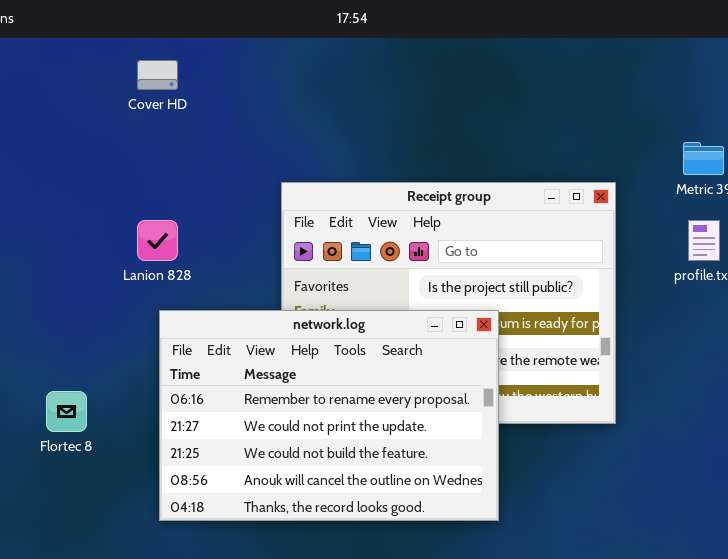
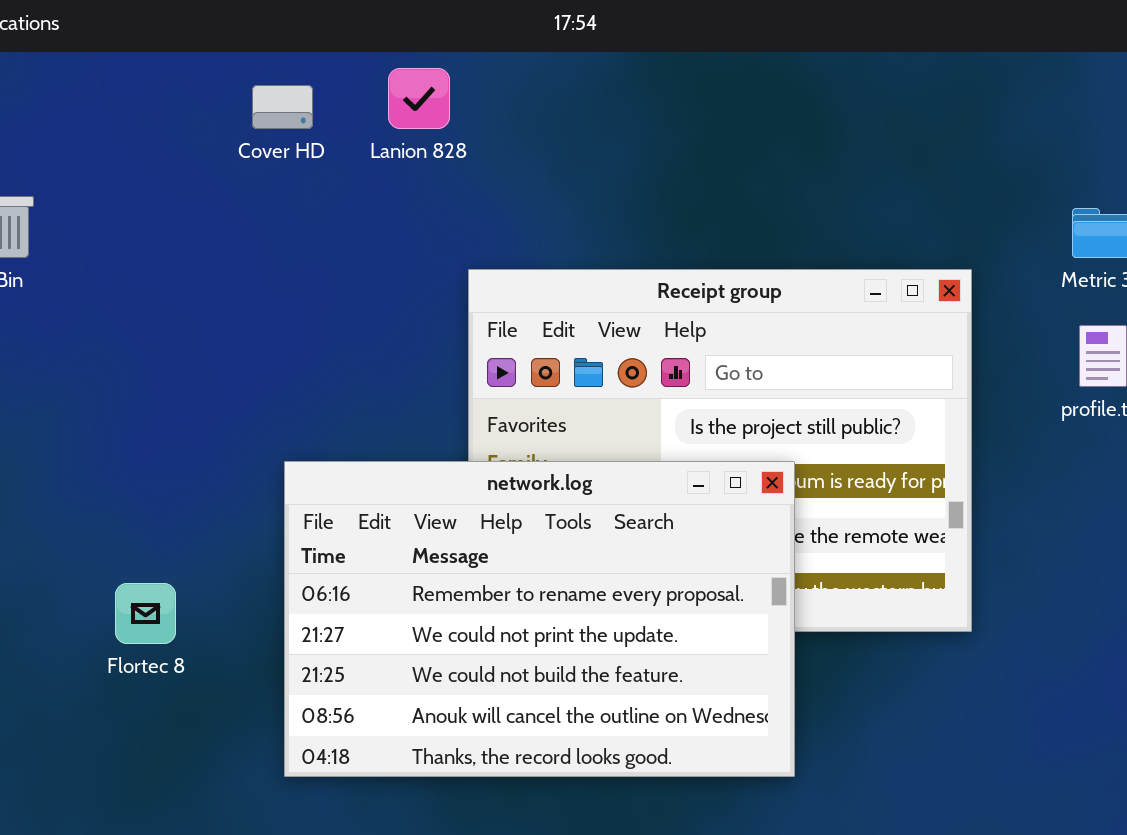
Lanion 828: [137,220,178,261] -> [388,68,450,129], moved

